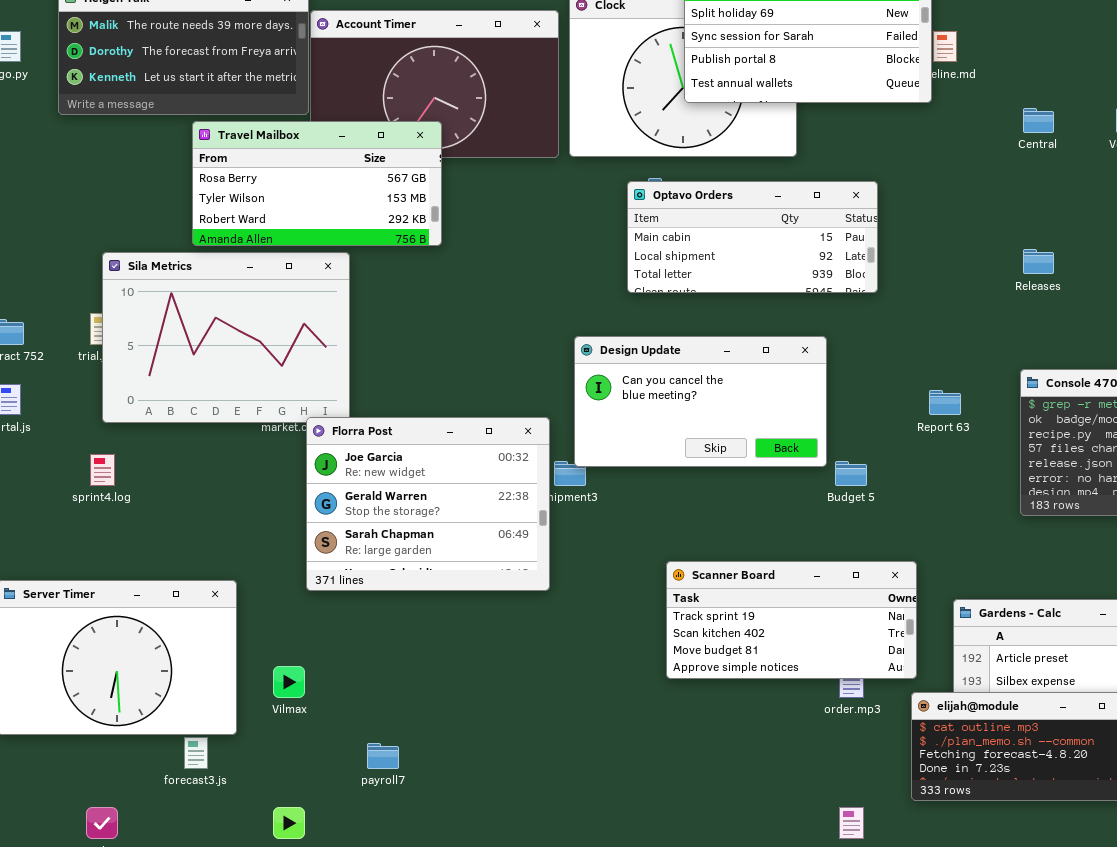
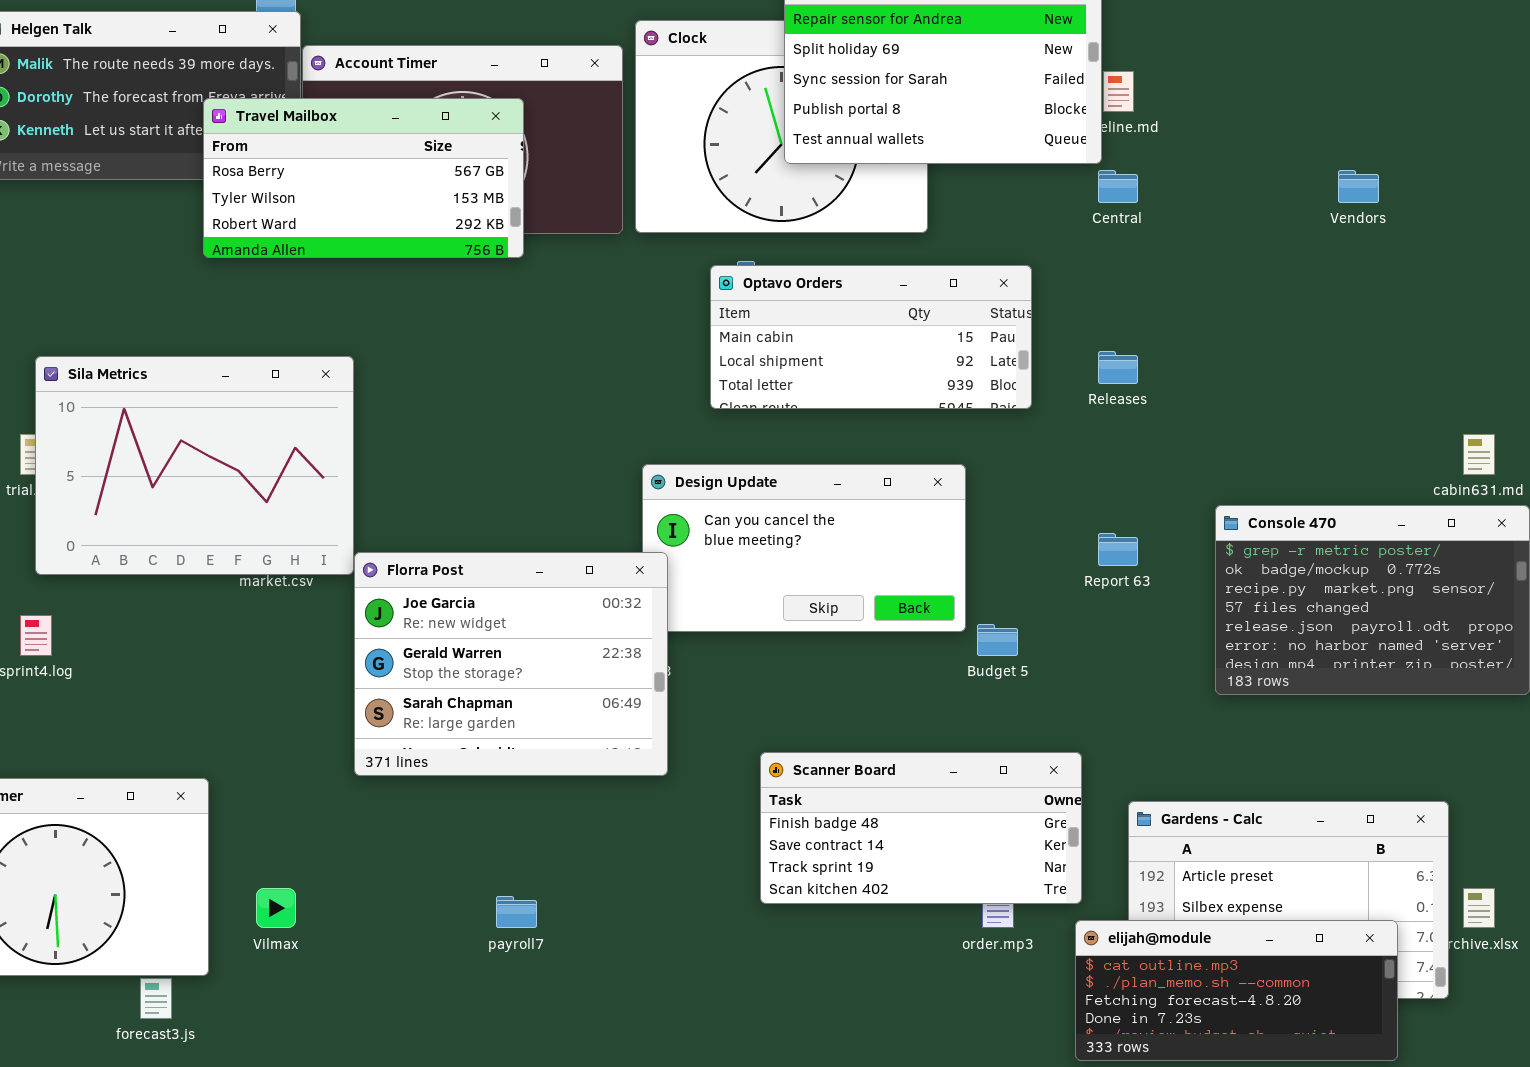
Central: [1023,108,1054,133] -> [1098,170,1138,203], moved
Travel Mailbox: [192,121,442,246] -> [203,98,524,258], moved
Releases: [1023,249,1054,274] -> [1098,351,1138,384], moved
Florra Post: [306,417,550,591] -> [354,552,668,776], moved
Scanner Board: [666,561,917,679] -> [760,752,1082,904], scrolled up 2 rows
payroll7: [367,743,399,769] -> [496,896,537,928], moved

